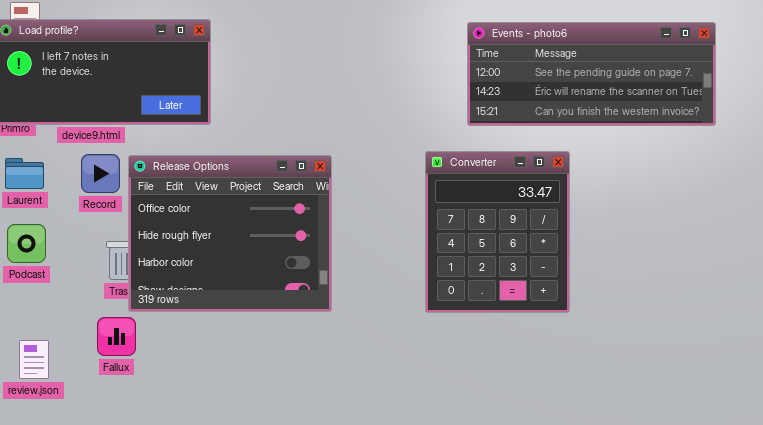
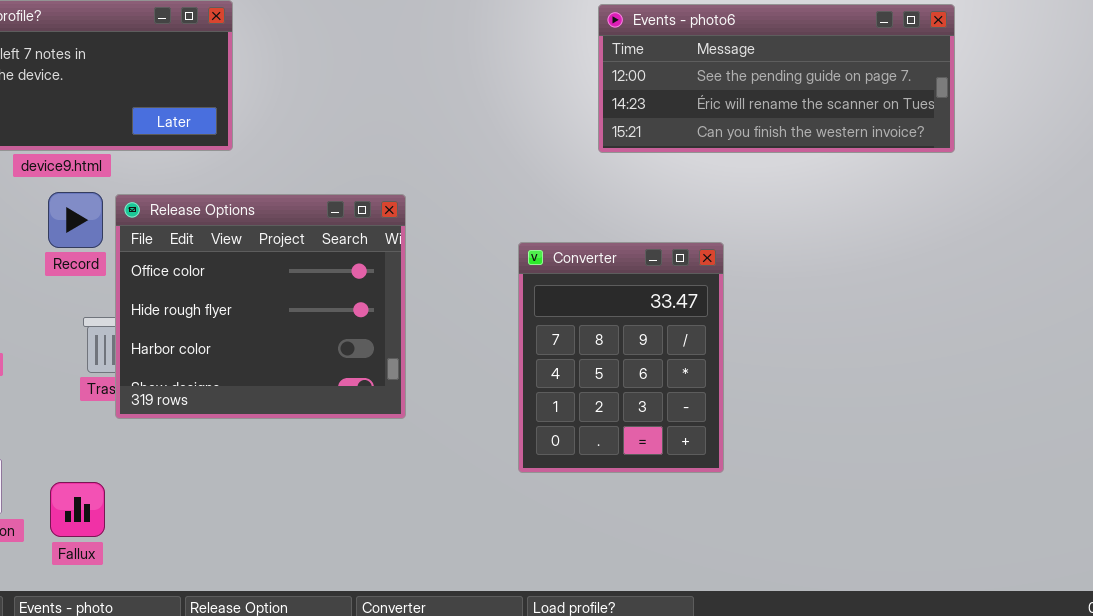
Converter: [425,151,570,313] -> [518,242,724,473], moved
Fallux: [97,317,136,356] -> [50,482,105,537], moved

